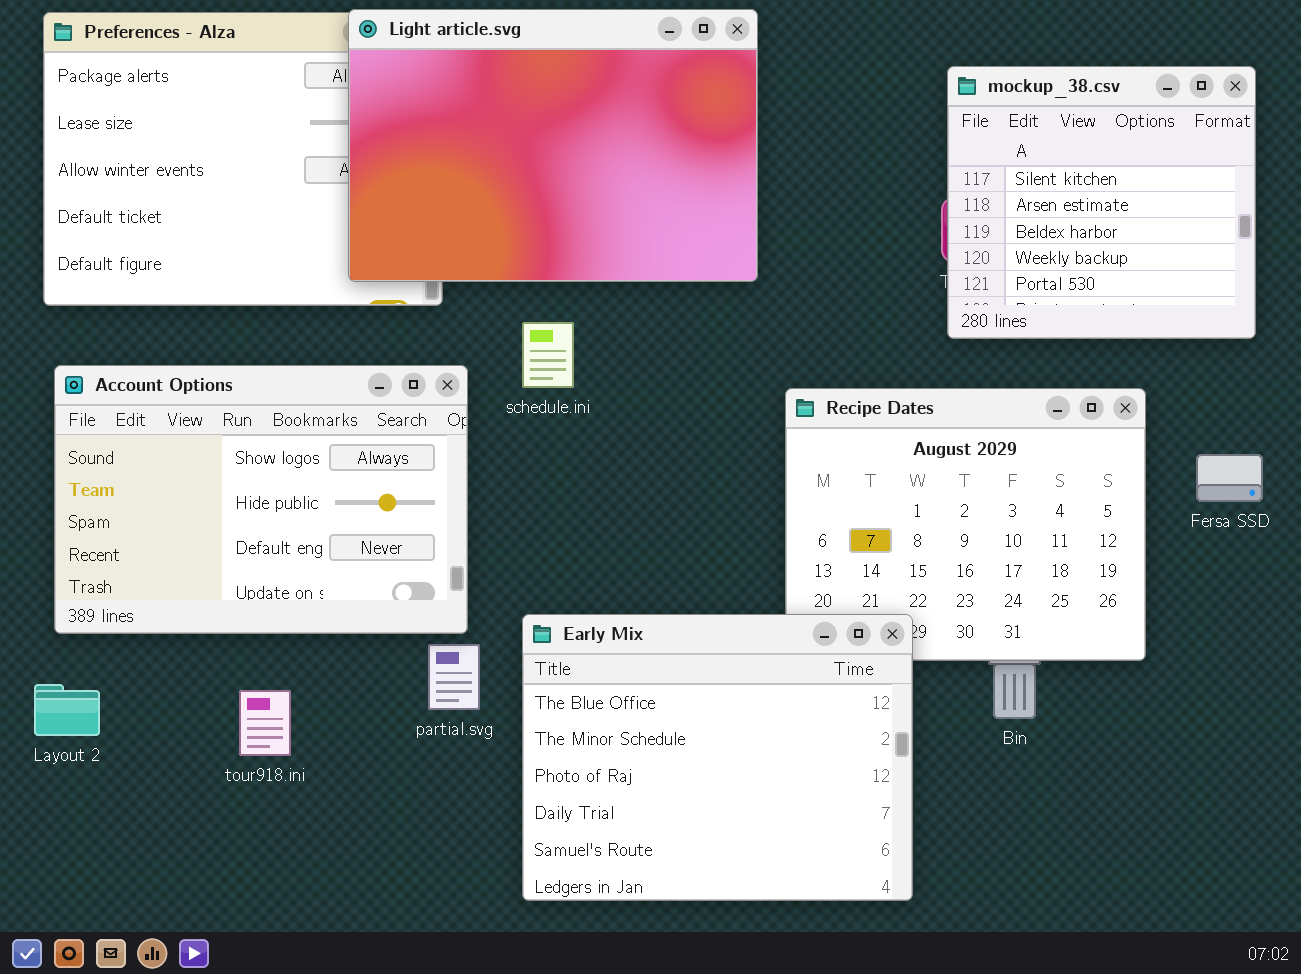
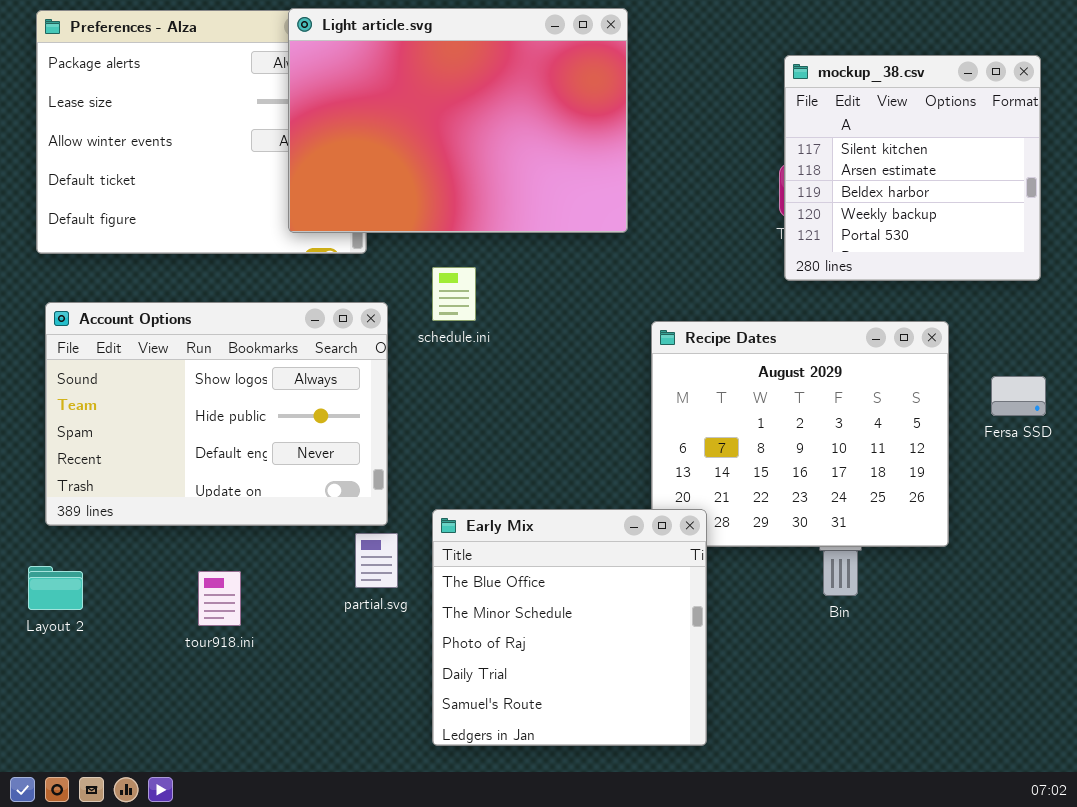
Early Mix: [522,614,913,901] -> [432,509,707,746], resized

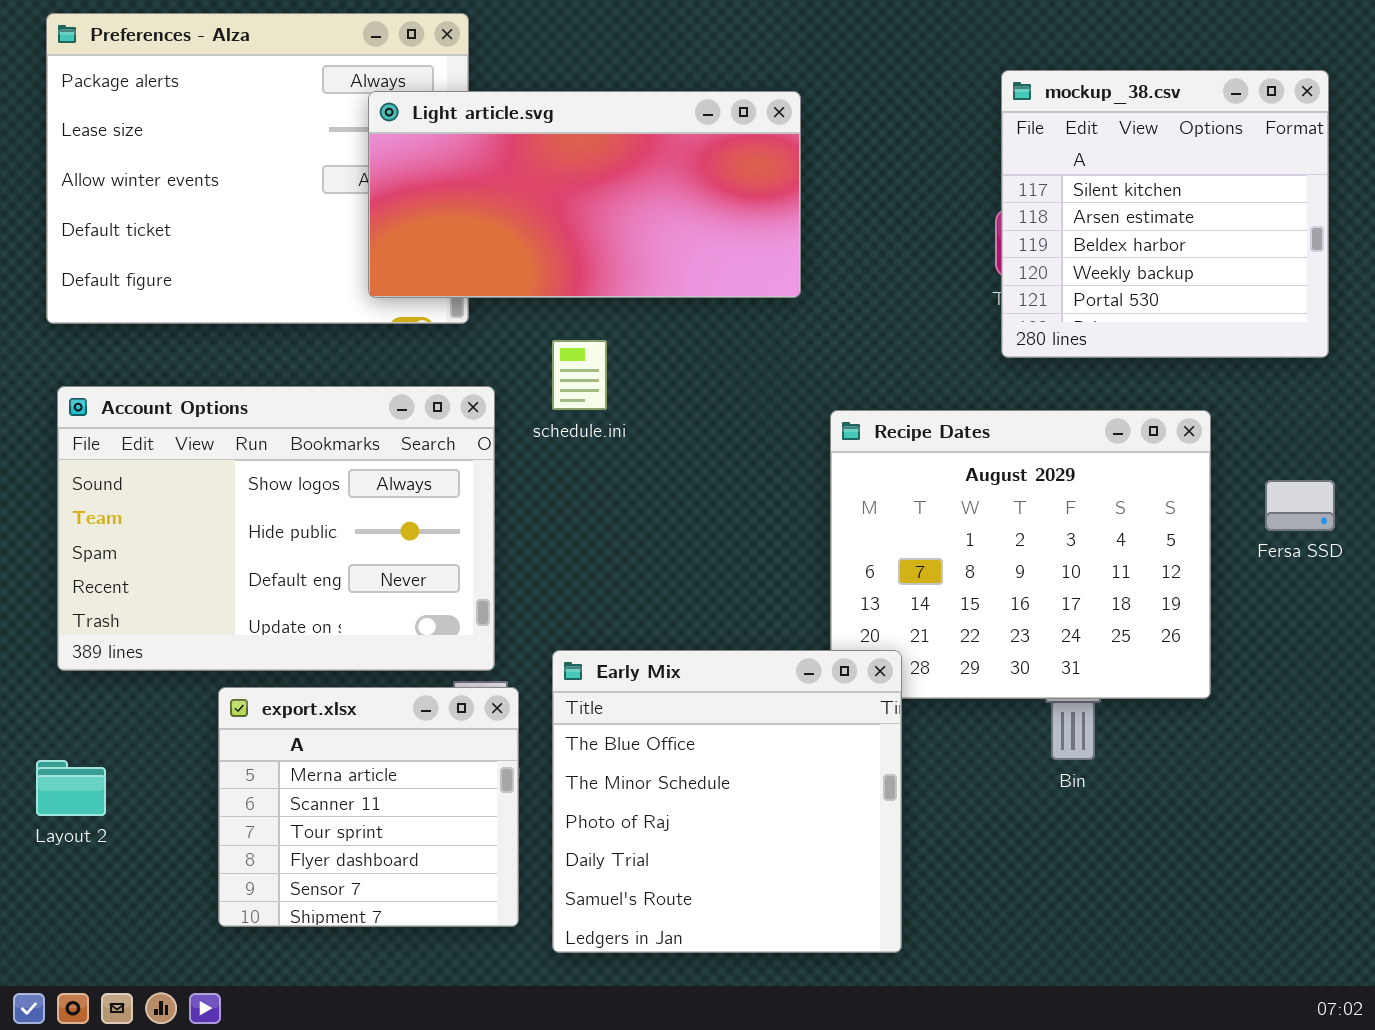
Light article.svg: [288,8,628,233] -> [368,91,801,298], resized
export.xlsx: none -> [218,687,519,927], opened
Layout 2: [28,566,83,610] -> [36,760,106,816], moved

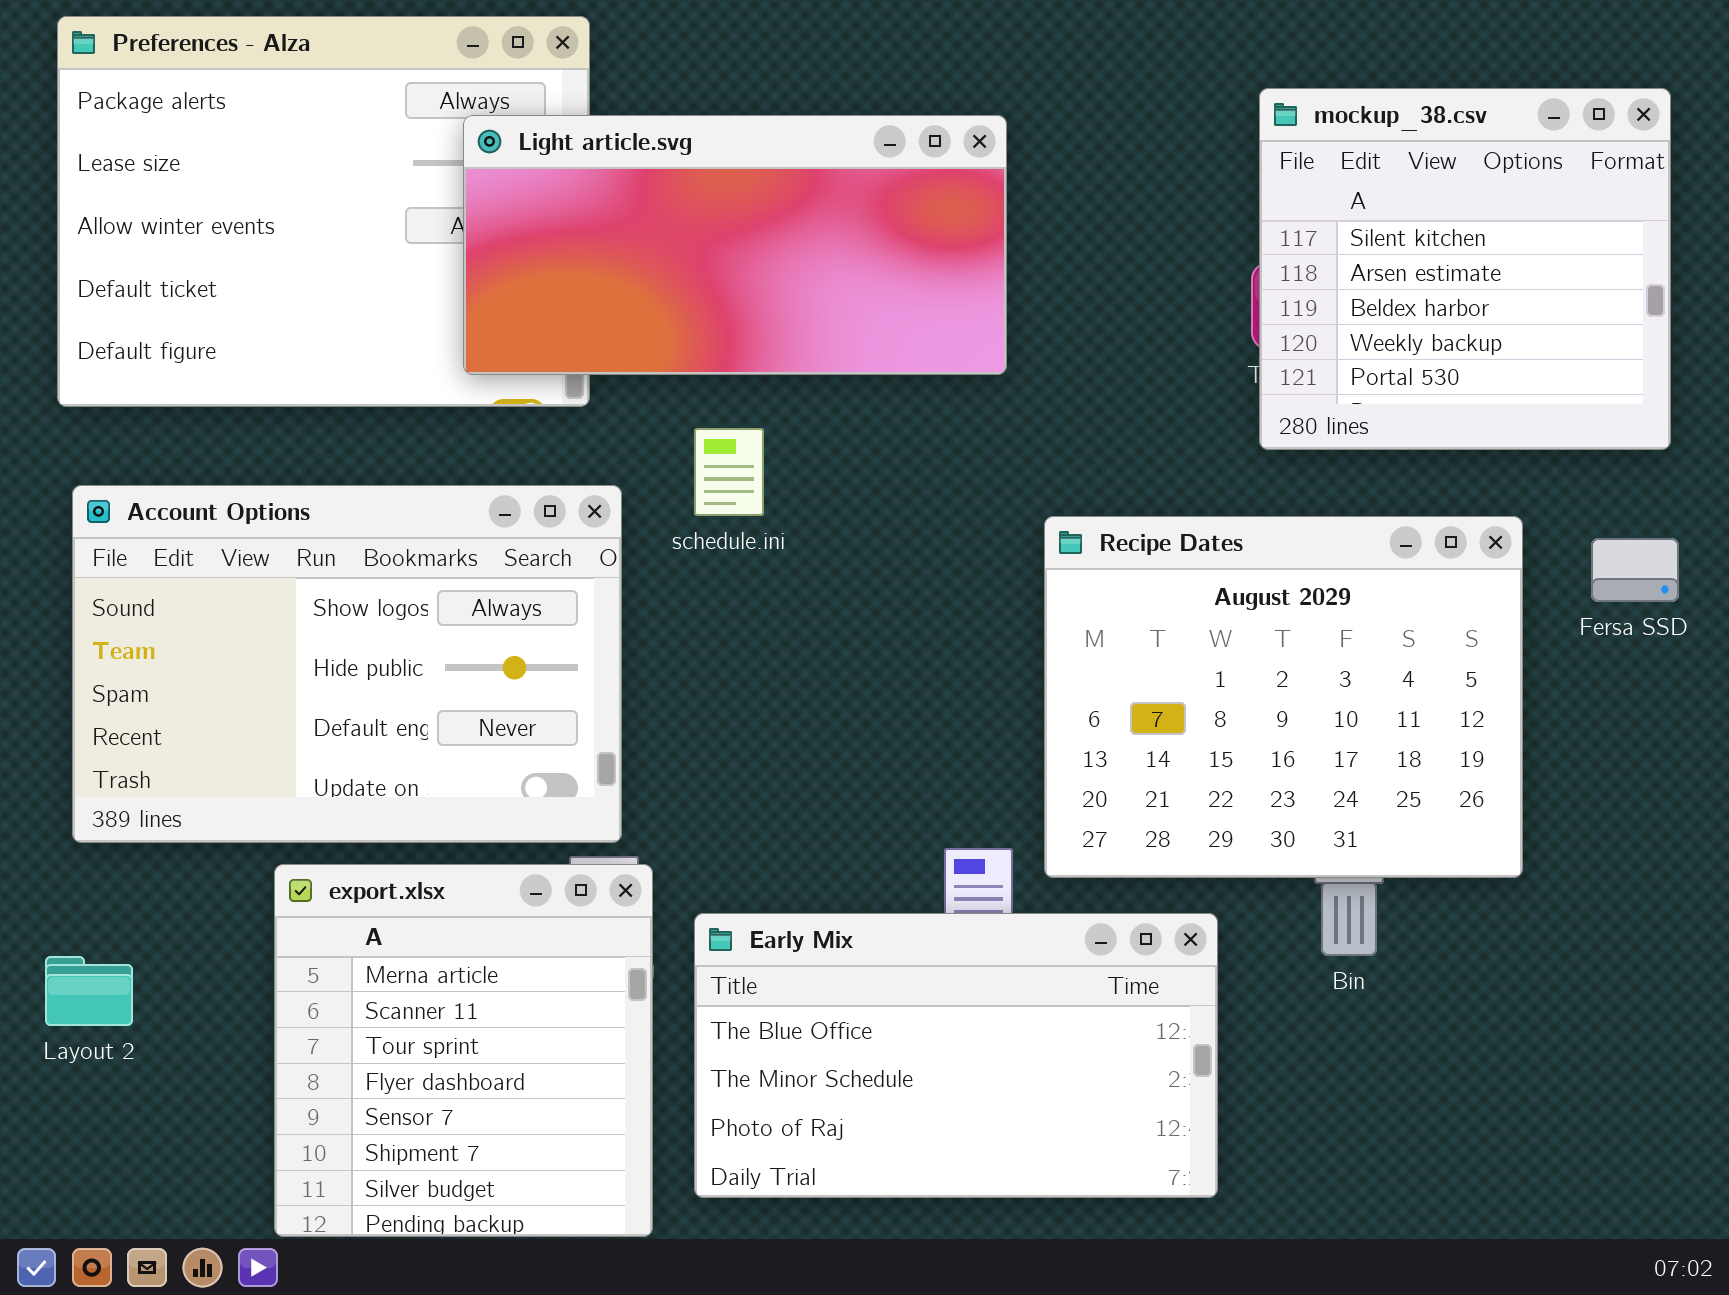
Fersa SSD: [1265,480,1335,531] -> [1591,538,1679,602], moved
Early Mix: [552,650,902,953] -> [694,913,1218,1198], resized
export.xlsx: [218,687,519,927] -> [274,864,653,1237], resized

